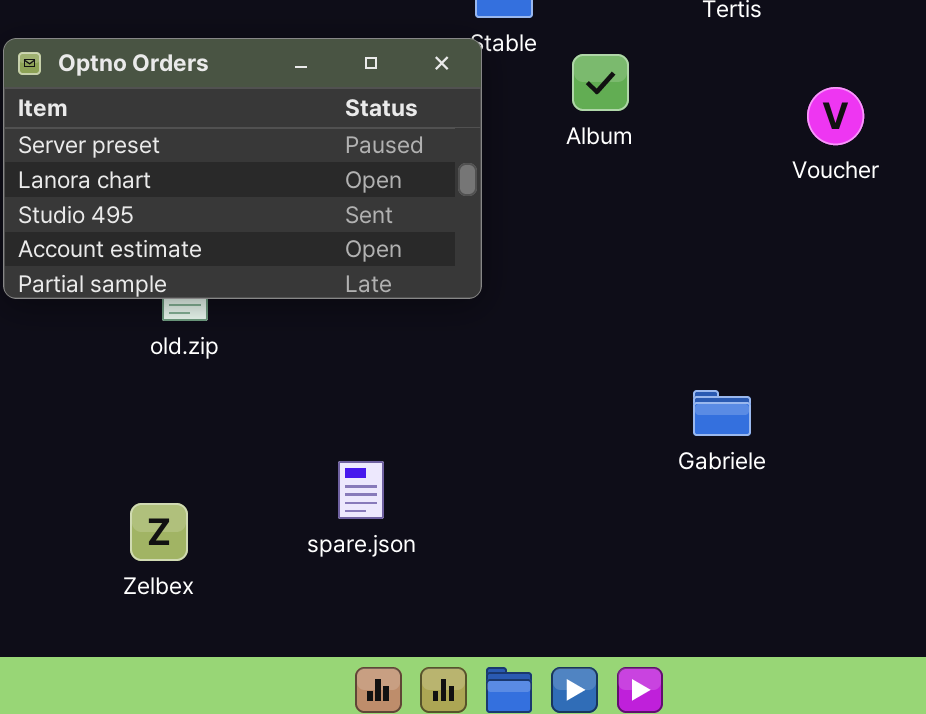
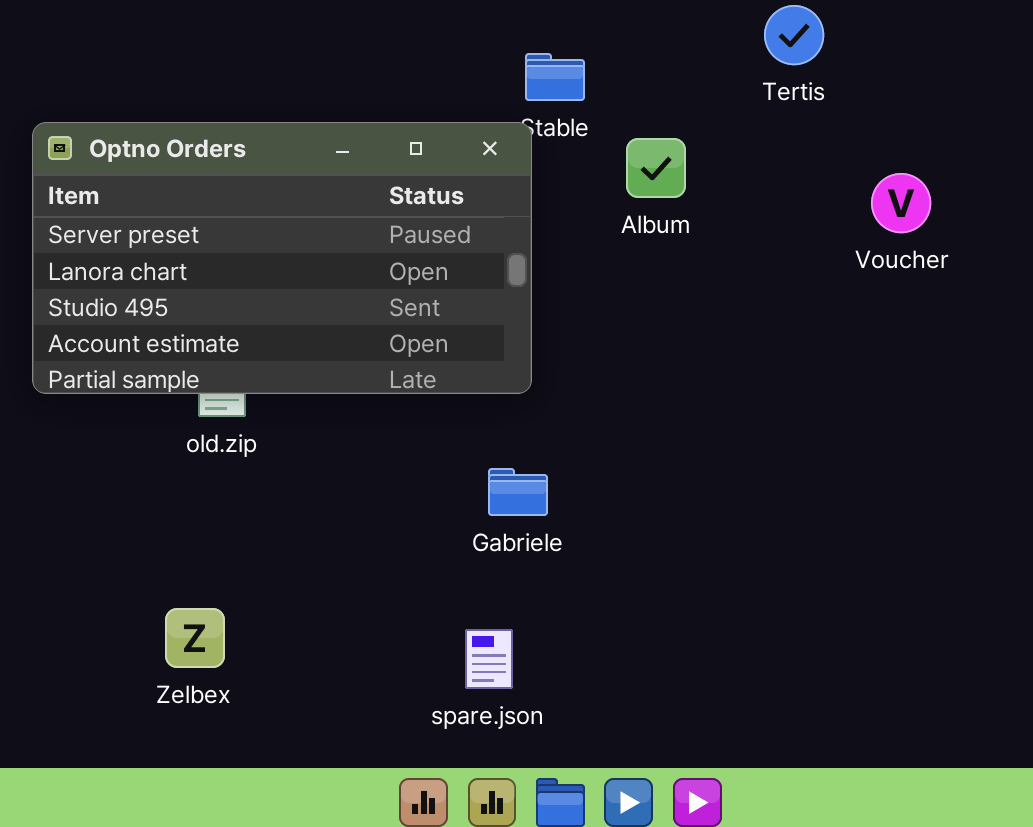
Gabriele: [693,390,751,436] -> [488,468,548,516], moved
spare.json: [338,461,384,519] -> [465,629,513,689], moved

